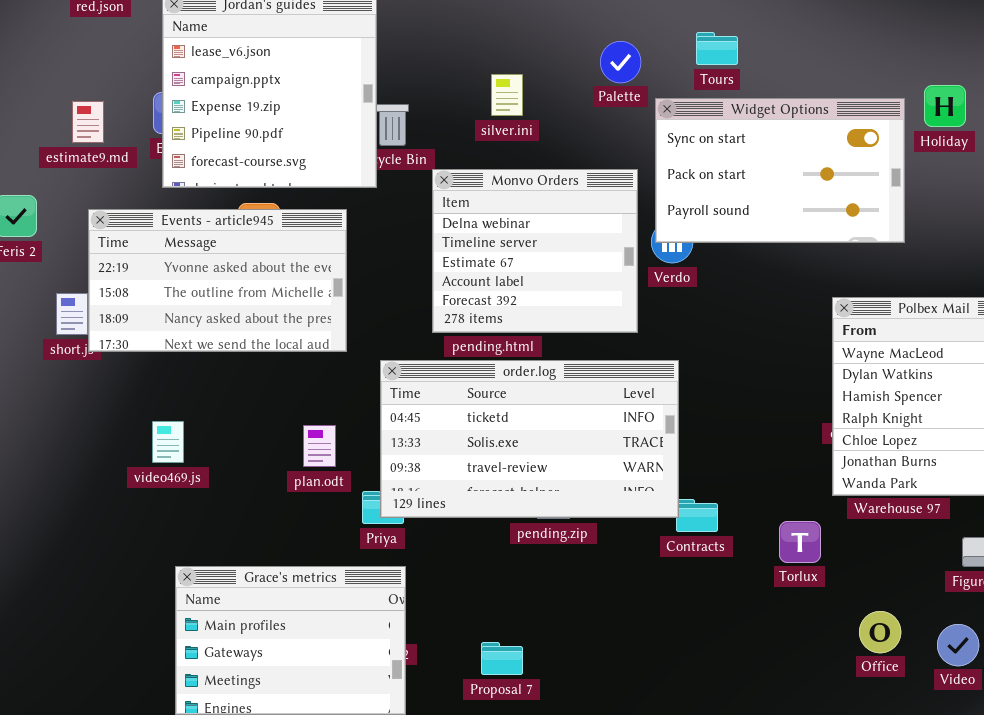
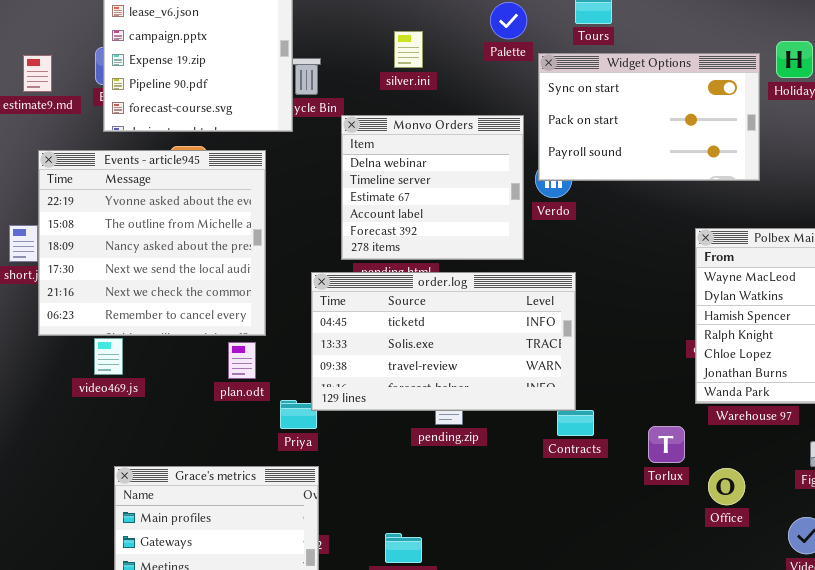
Events - article945: [88,209,347,352] -> [38,150,266,336], resized
order.log: [380,360,679,518] -> [311,272,576,411], moved
Office: [859,611,901,653] -> [708,468,745,505], moved

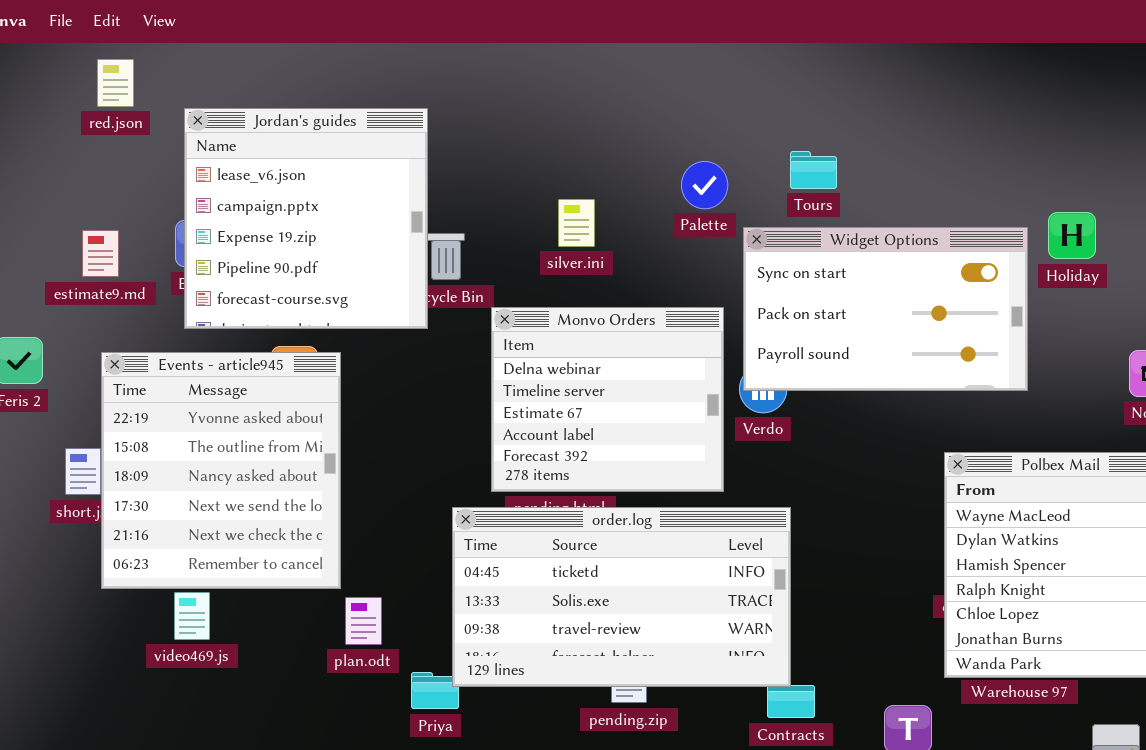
Events - article945: [38,150,266,336] -> [101,352,341,589], resized

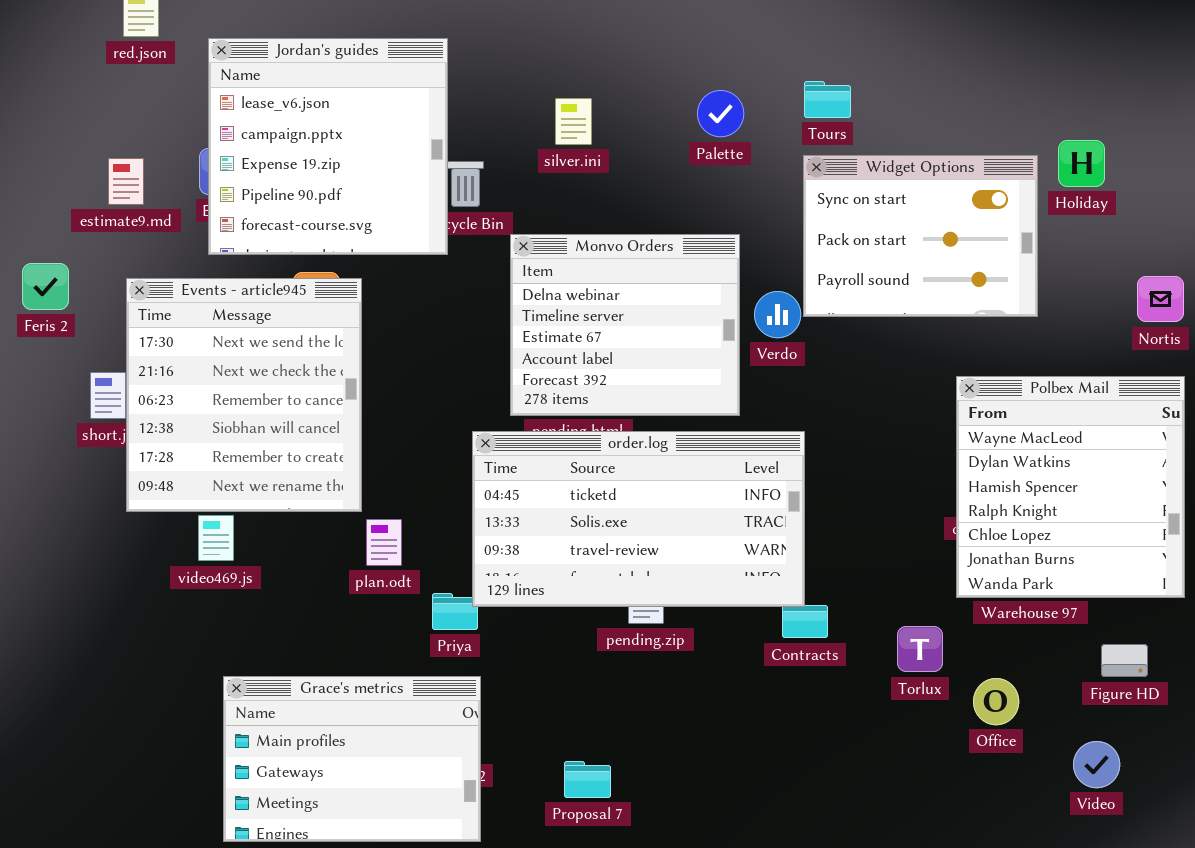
silver.ini: [558,199,595,247] -> [555,98,592,145], moved
Widget Options: [743,227,1028,391] -> [803,155,1038,317], resized
Events - article945: [101,352,341,589] -> [126,278,362,512], scrolled down 3 rows

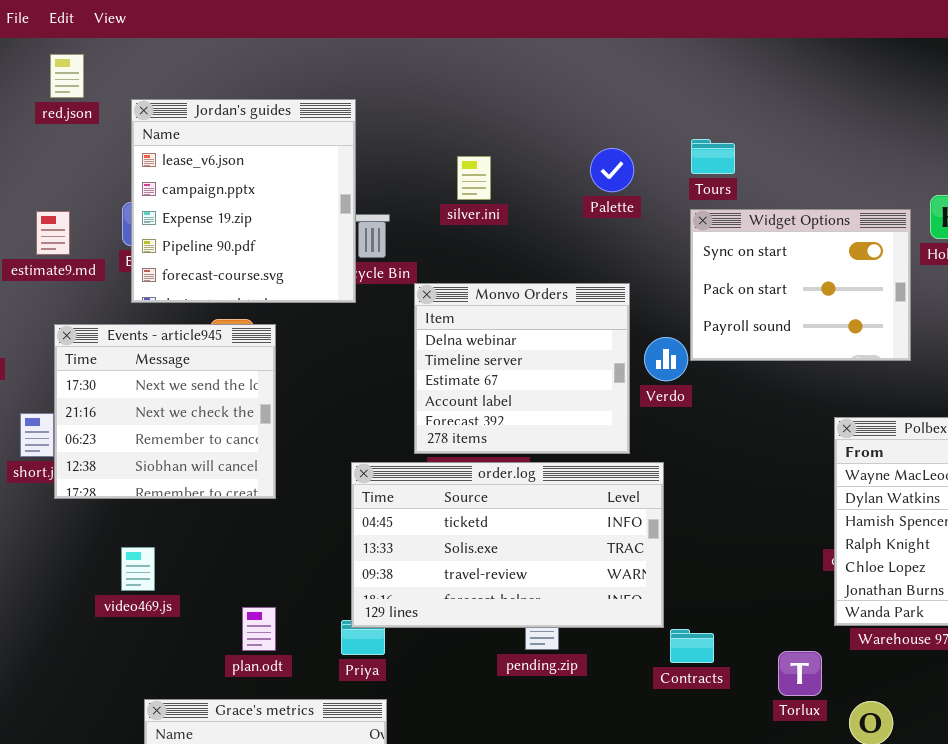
Events - article945: [126,278,362,512] -> [54,324,276,499], resized
order.log: [472,431,805,607] -> [351,462,664,628], moved
plan.odt: [366,519,402,566] -> [242,607,276,651], moved

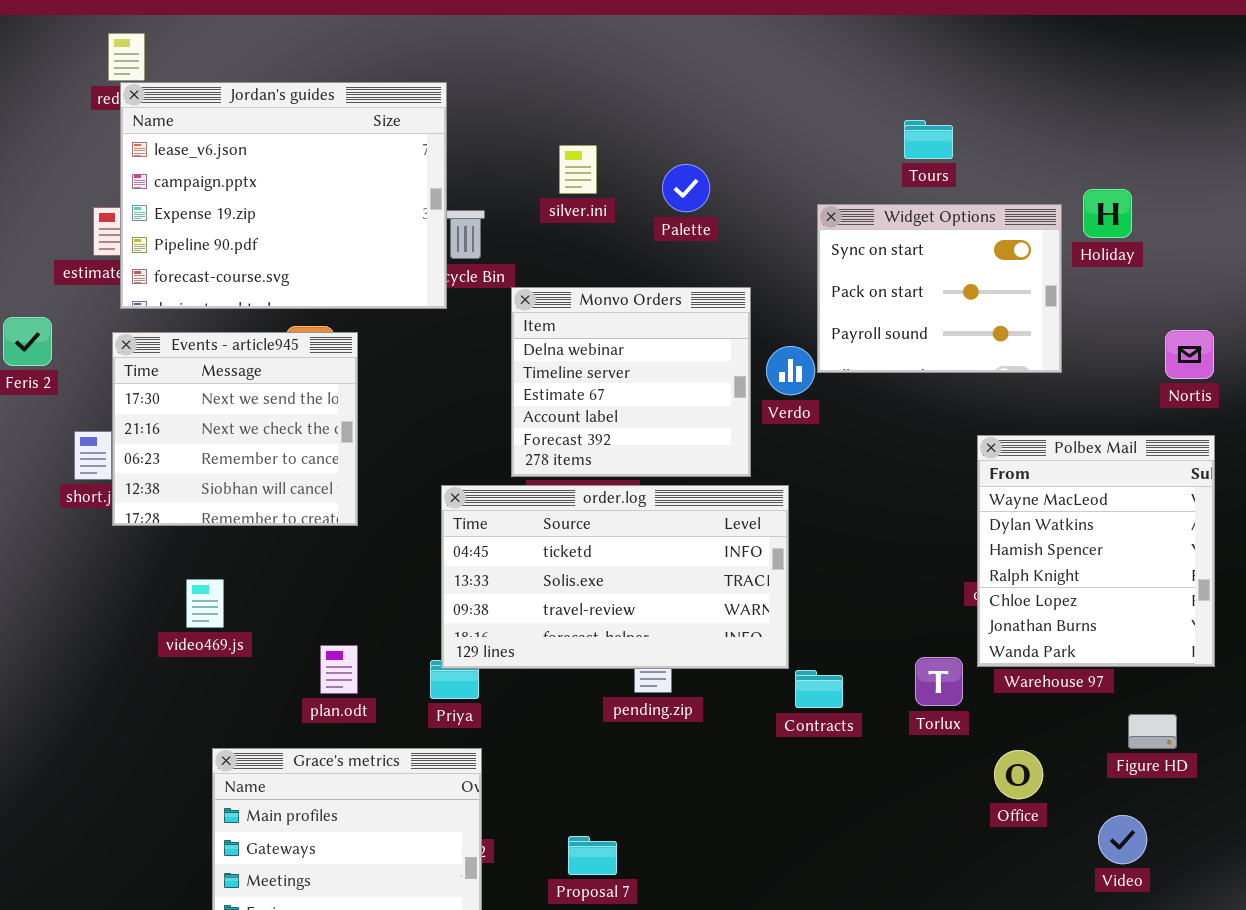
Jordan's guides: [131,99,356,303] -> [120,82,447,309], resized
Tours: [691,139,735,174] -> [904,120,953,159], moved
Palette: [590,148,634,192] -> [662,164,710,212], moved
Torlux: [778,651,822,696] -> [915,657,963,706], moved

